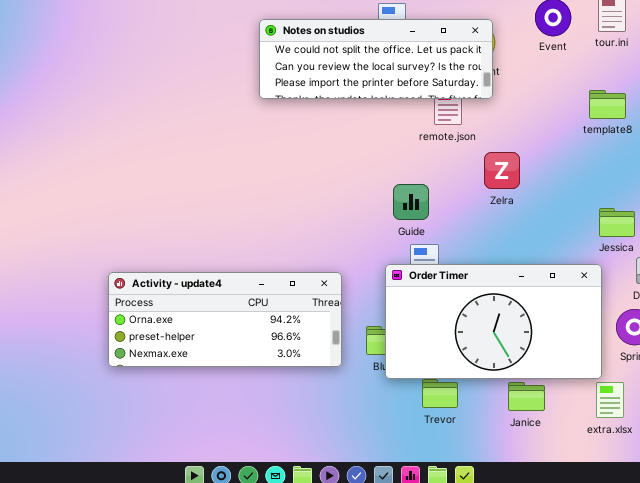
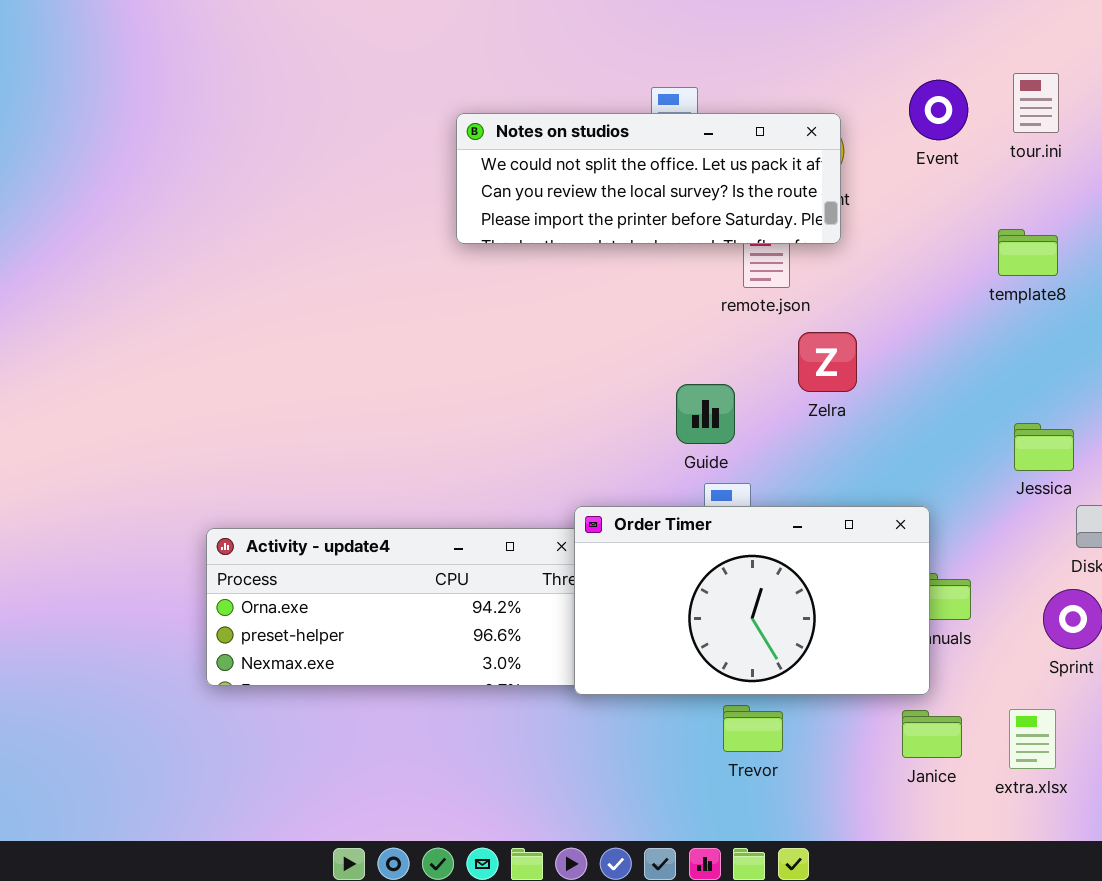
Zelra: [484,152,520,189] -> [798,332,857,392], moved
Order Timer: [385,264,602,379] -> [574,506,930,695], moved
Janice: [508,382,545,411] -> [902,710,962,758], moved

